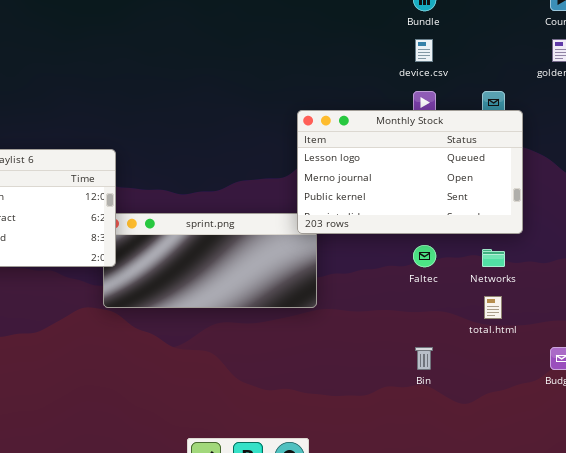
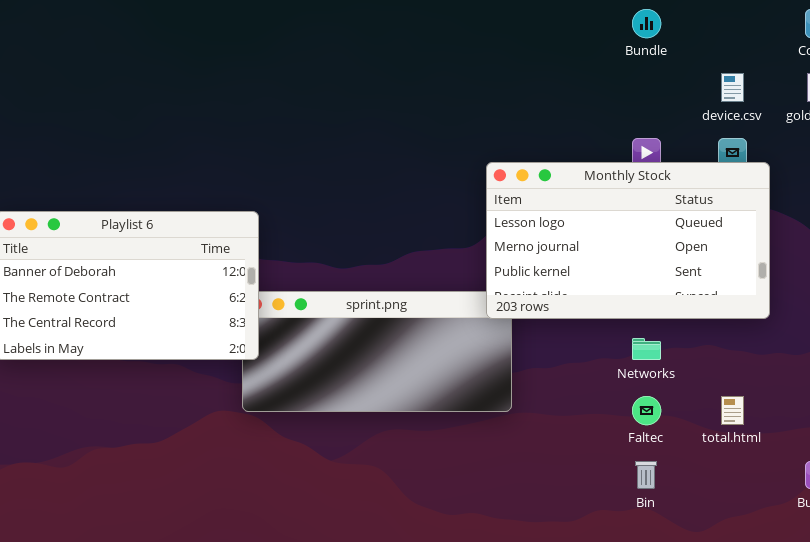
device.csv: [415,39,433,62] -> [721,73,744,102], moved
Faltec: [413,245,436,267] -> [632,396,661,425], moved
Networks: [482,249,505,267] -> [632,338,661,360], moved

